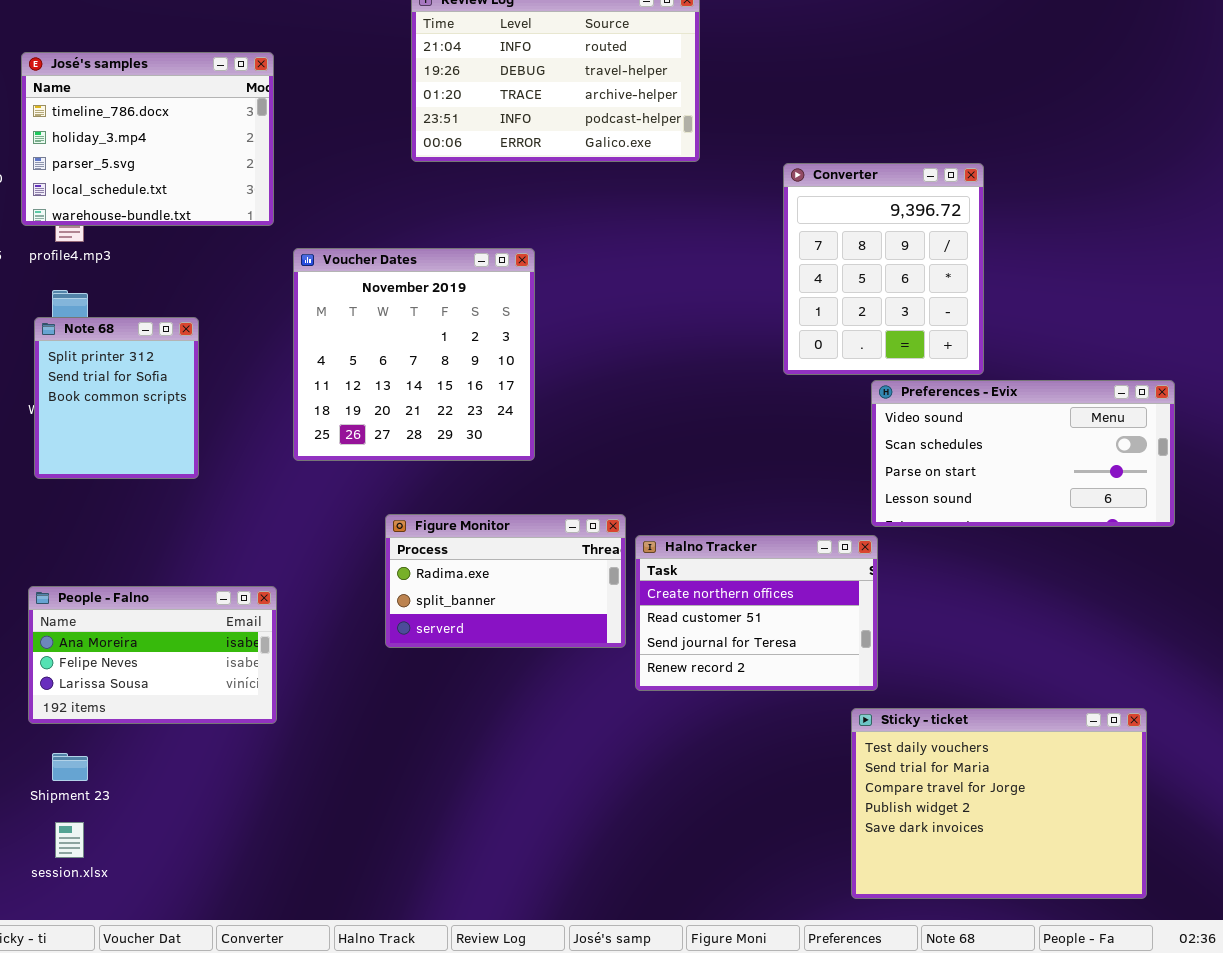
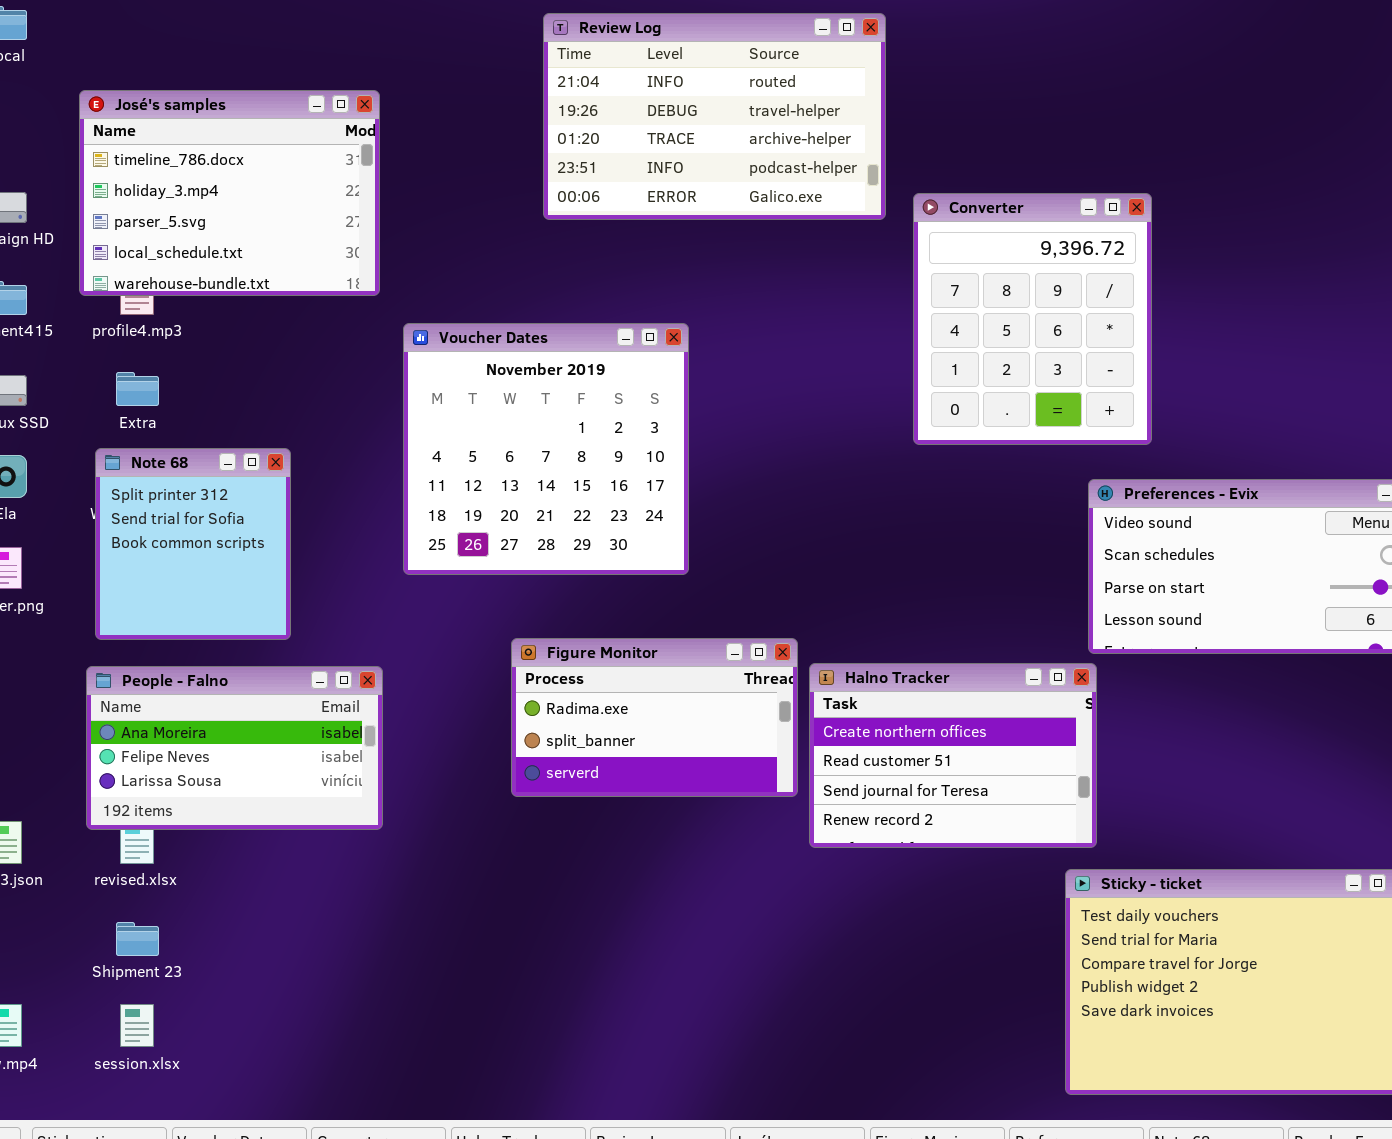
Converter: [783,163,984,375] -> [913,193,1152,445], moved
Note 68: [34,317,199,479] -> [95,448,291,640], moved
People - Falno: [28,586,277,724] -> [86,666,383,830], moved

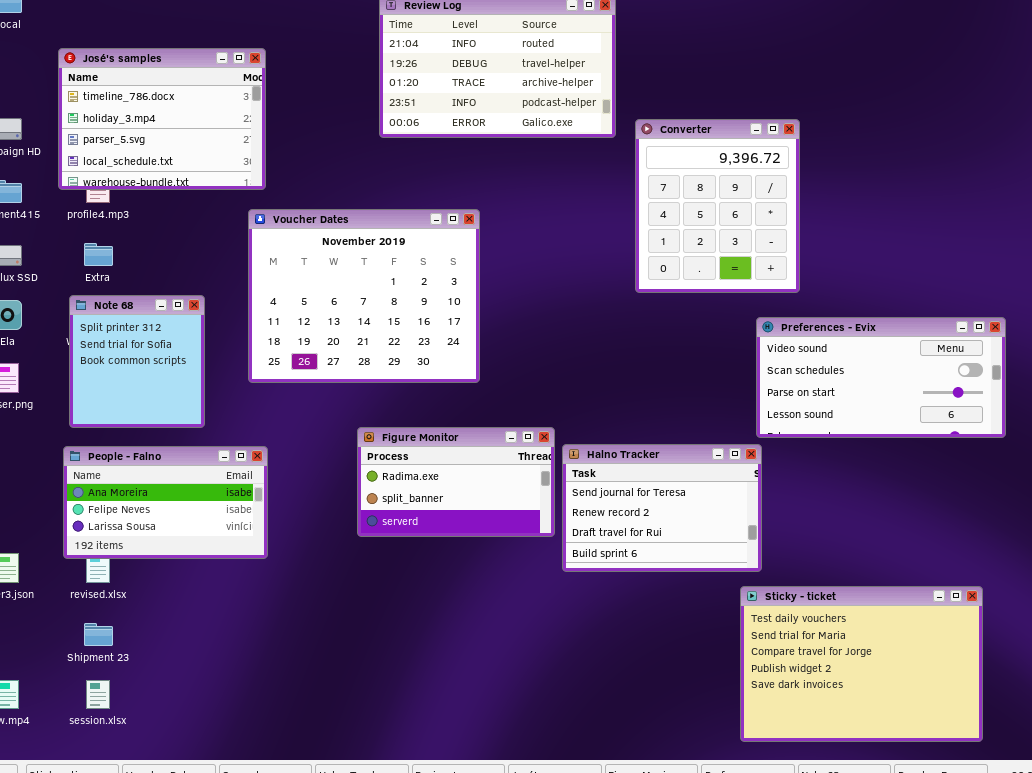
Voucher Dates: [403,323,689,575] -> [248,209,480,383], resized
Halno Tracker: [809,663,1097,848] -> [562,444,762,572], scrolled down 2 rows

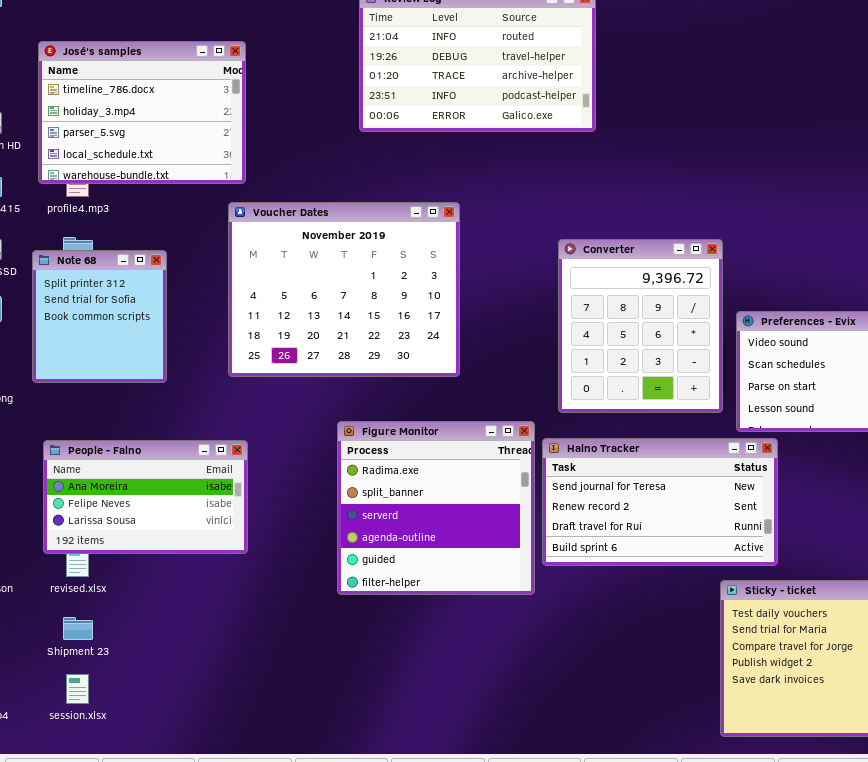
Converter: [635,119,800,293] -> [558,239,723,413], moved
Note 68: [69,295,205,428] -> [32,250,167,383], moved
Figure Monitor: [357,427,555,537] -> [337,421,535,595], resized
Halno Tracker: [562,444,762,572] -> [542,438,778,566], resized

